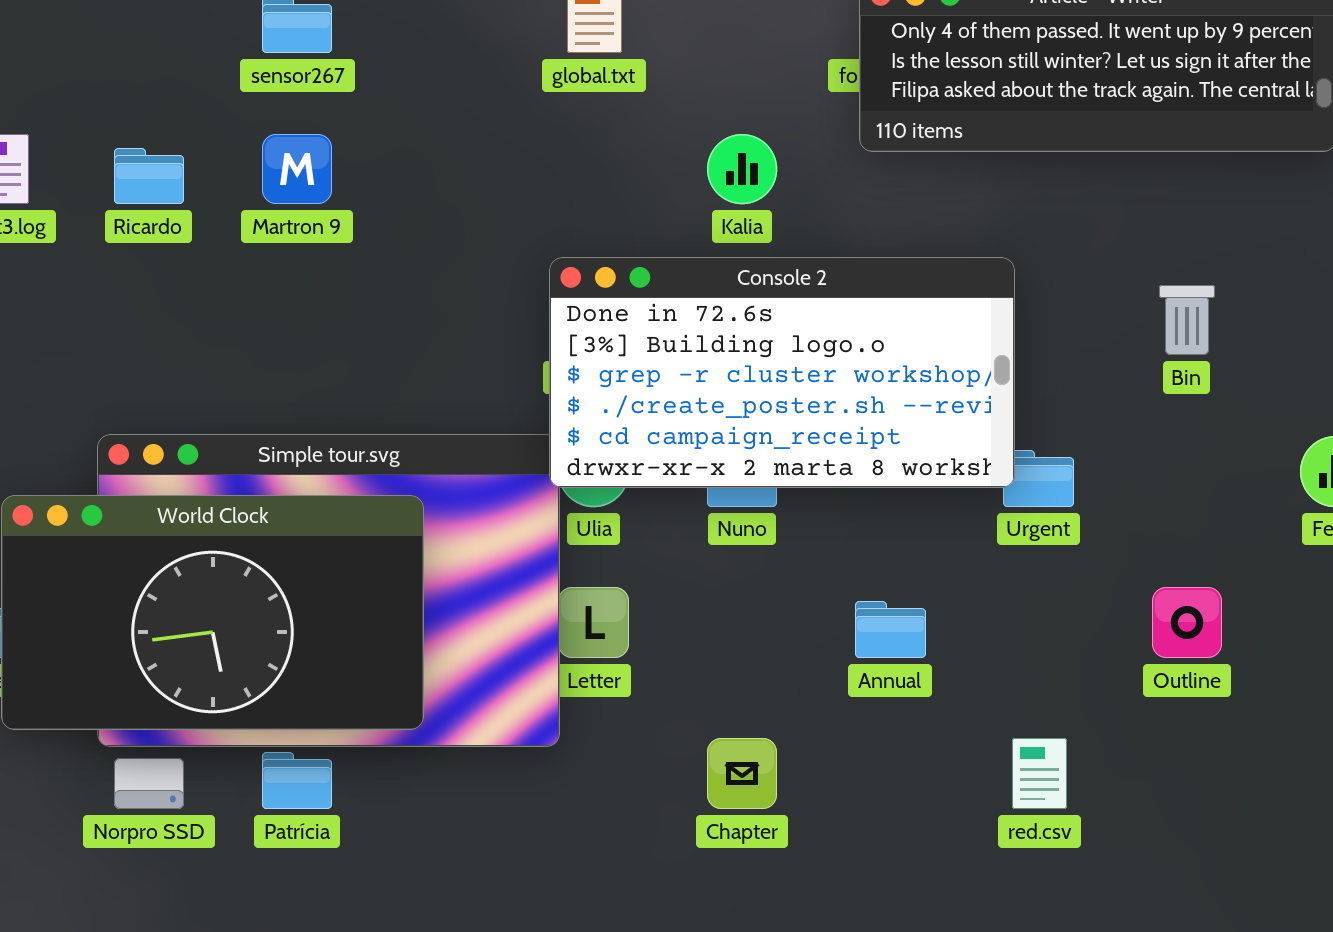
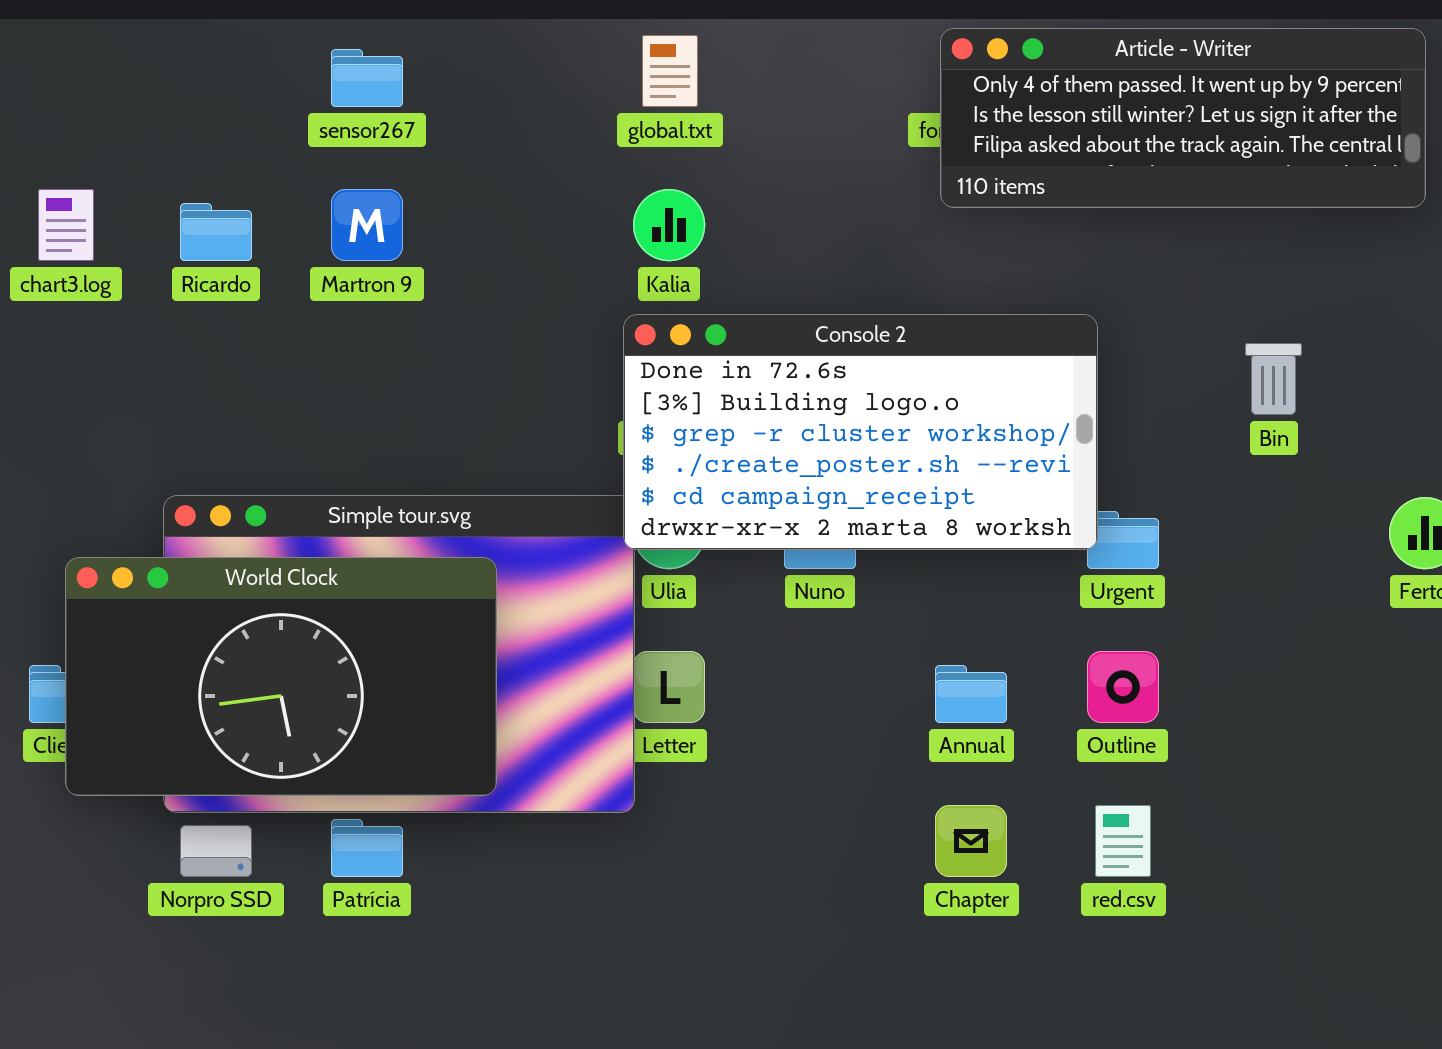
Kalia: [707,134,777,204] -> [633,189,705,261], moved
Outline: [1152,587,1222,658] -> [1087,651,1159,723], moved
Chapter: [707,738,777,809] -> [935,805,1007,877], moved

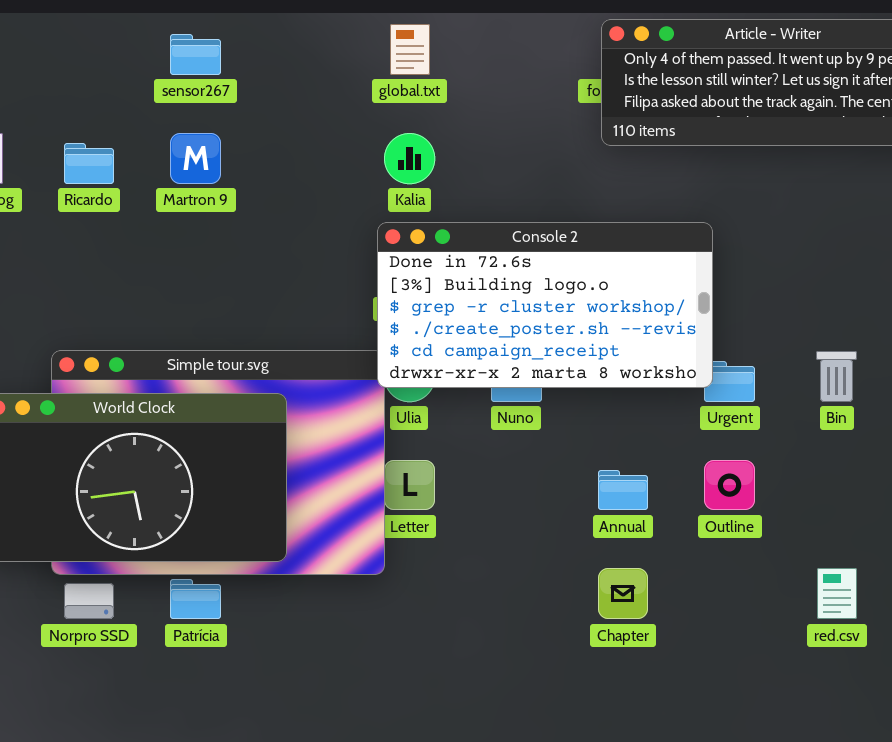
Bin: [1245,343,1302,415] -> [816,351,857,402], moved
red.csv: [1095,805,1151,877] -> [817,568,857,619], moved

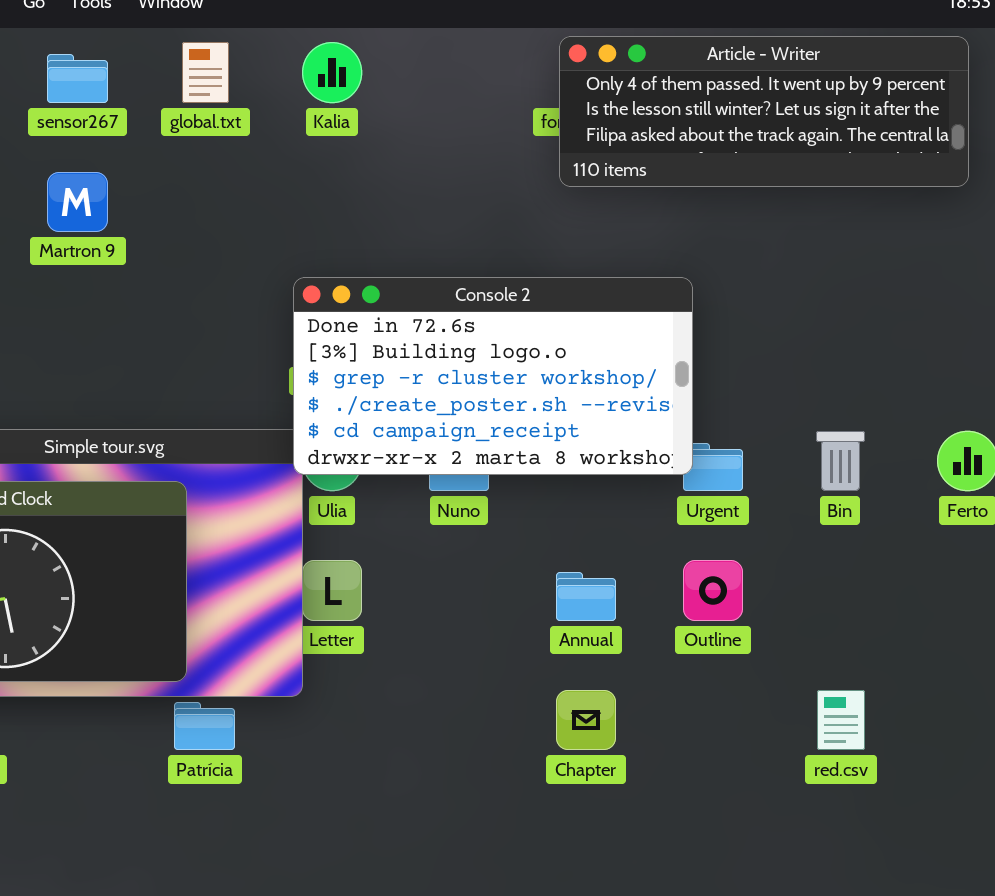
global.txt: [390,24,430,75] -> [182,42,229,103], moved
Kalia: [384,133,435,184] -> [302,42,362,103], moved
Patrícia: [170,579,221,619] -> [174,702,235,750], moved

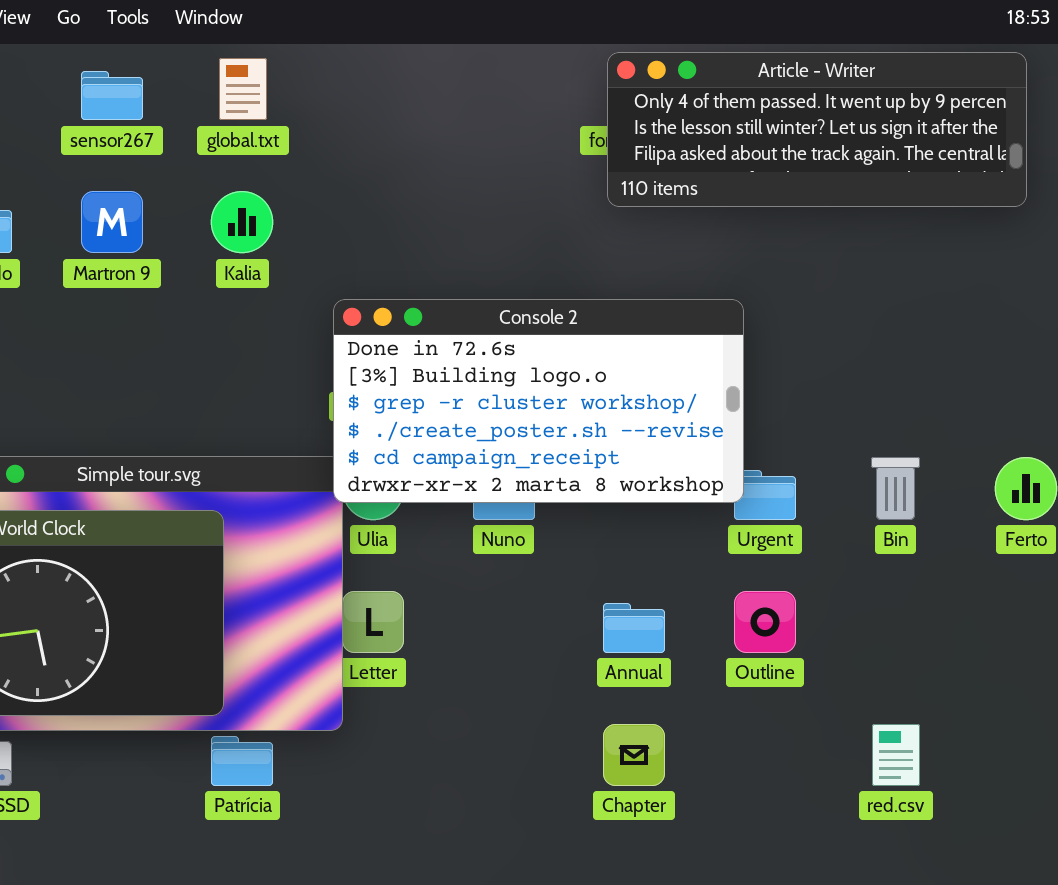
Kalia: [302,42,362,103] -> [211,191,273,253], moved

